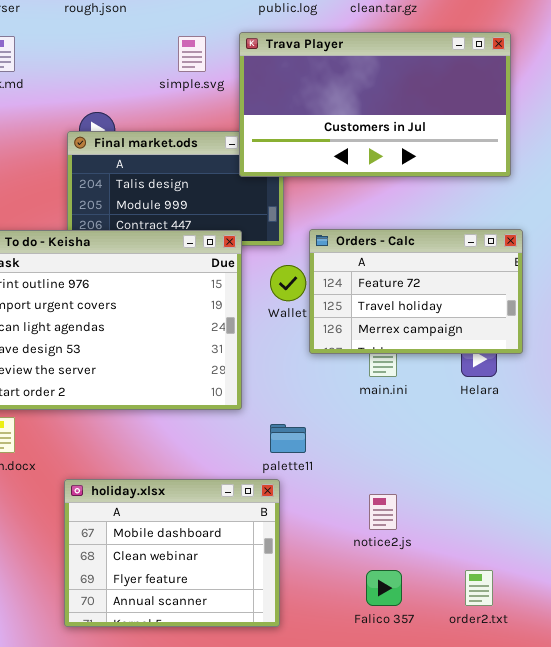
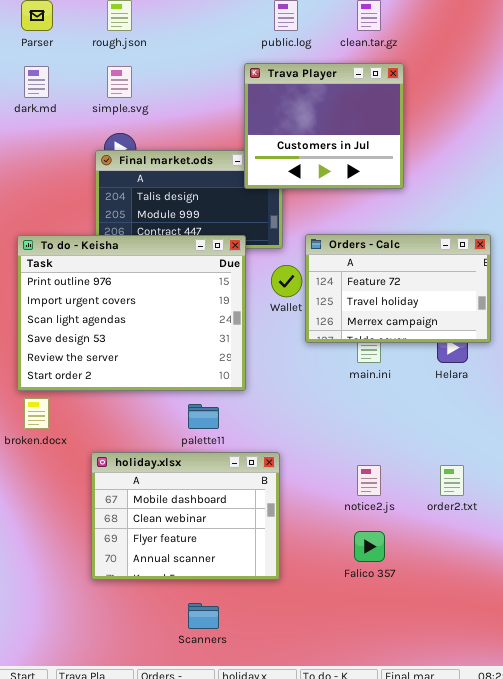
Trava Player: [239,32,511,177] -> [244,63,404,189], resized
simple.svg: [178,36,206,72] -> [107,66,132,98], moved
palette11: [270,424,306,453] -> [188,404,219,429], moved
order2.txt: [465,570,493,606] -> [440,465,464,496], moved

